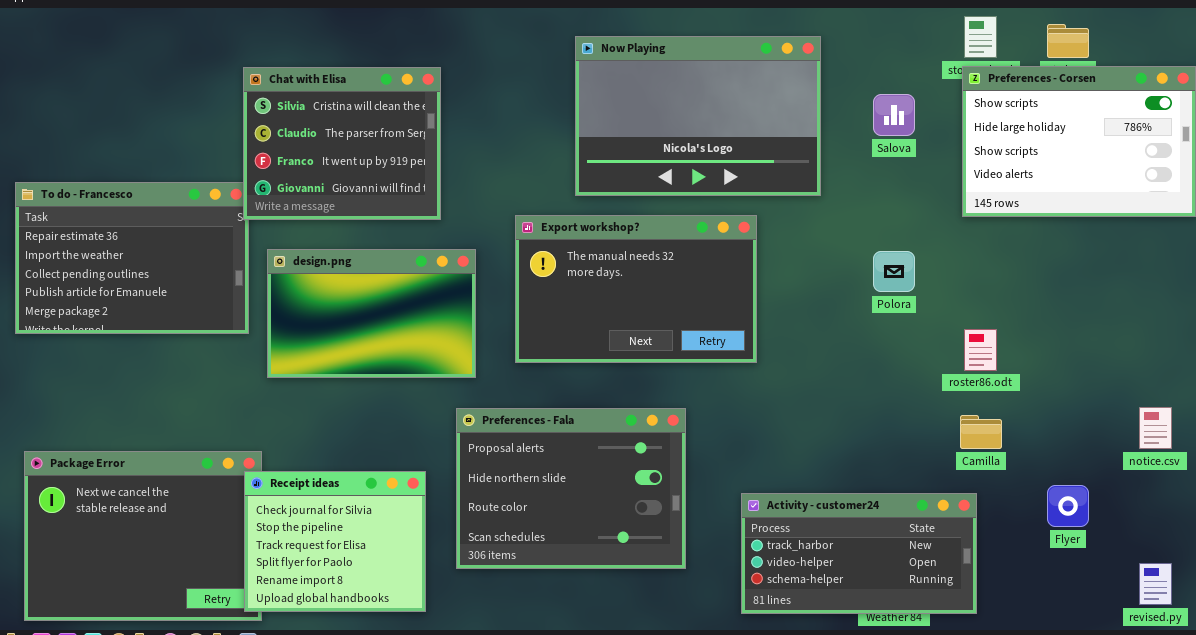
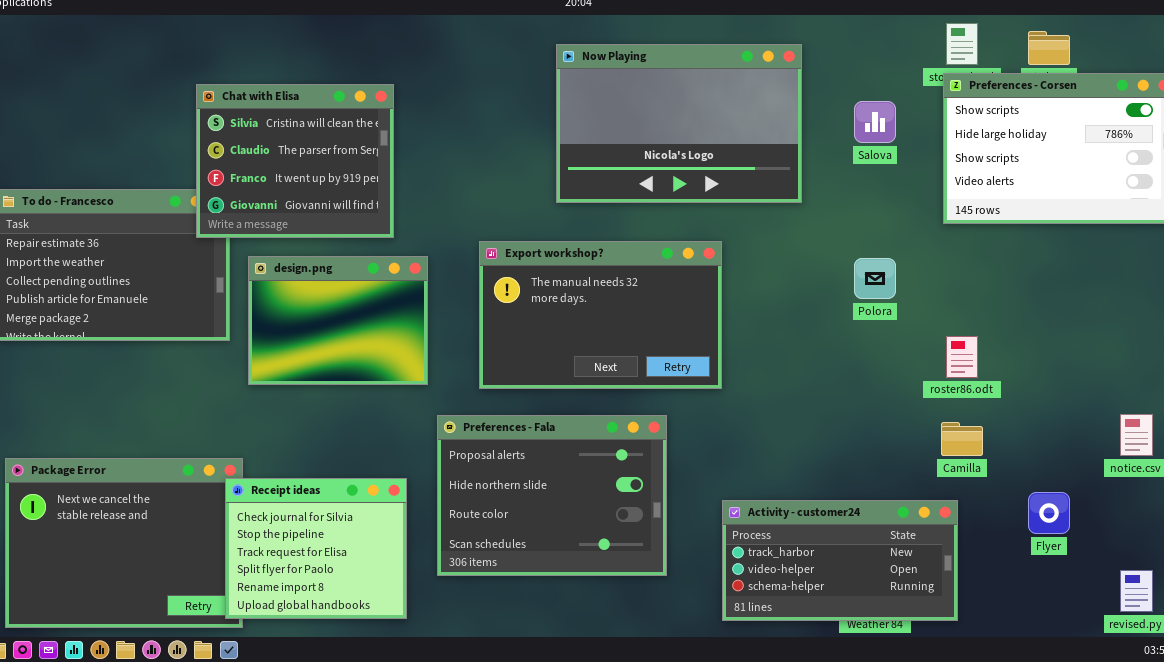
Chat with Elisa: [243,67,441,220] -> [196,84,394,238], moved
Export workshop?: [515,215,757,363] -> [479,241,722,389], moved
design.png: [267,249,476,378] -> [248,256,428,385], resized

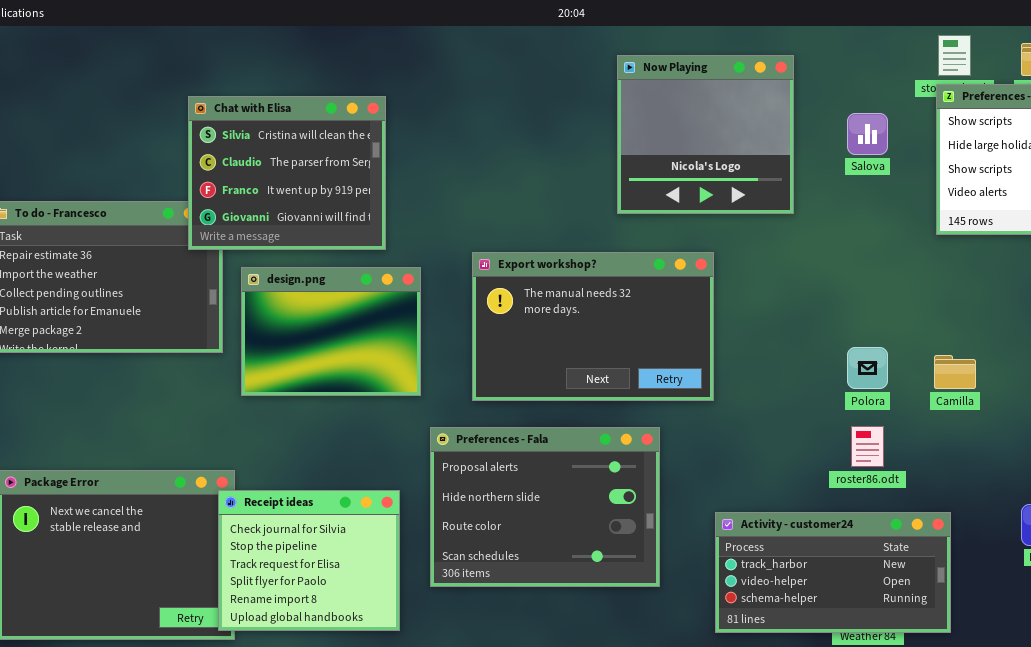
Now Playing: [556,44,802,203] -> [617,55,794,214], resized
Polora: [854,258,896,299] -> [847,347,888,389], moved
roster86.odt: [946,336,978,378] -> [851,426,884,467], moved
Camilla: [941,422,983,456] -> [934,355,976,389], moved

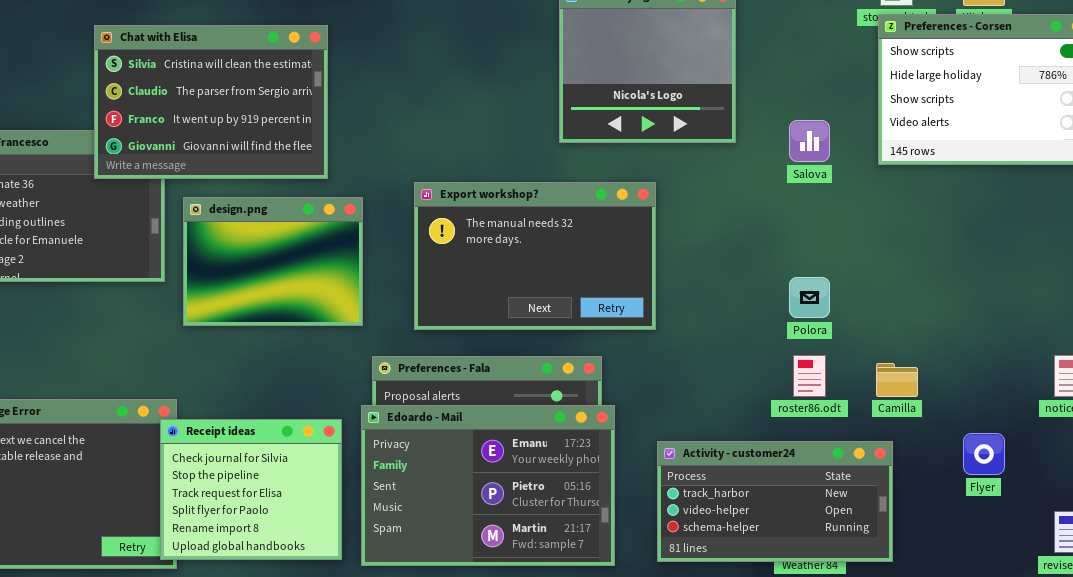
Chat with Elisa: [188,96,386,250] -> [94,25,328,179], resized
Salova: [847,113,888,155] -> [789,120,830,162], moved
Camilla: [934,355,976,389] -> [876,363,918,397], moved
Edoardo - Mail: none -> [361,405,615,566], opened

